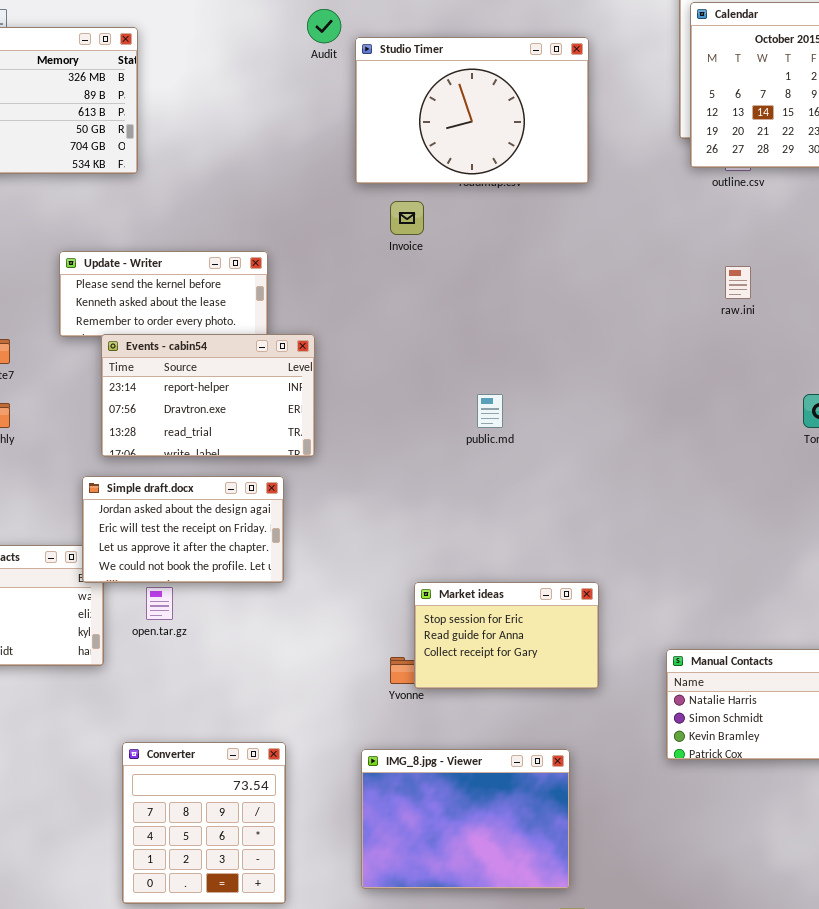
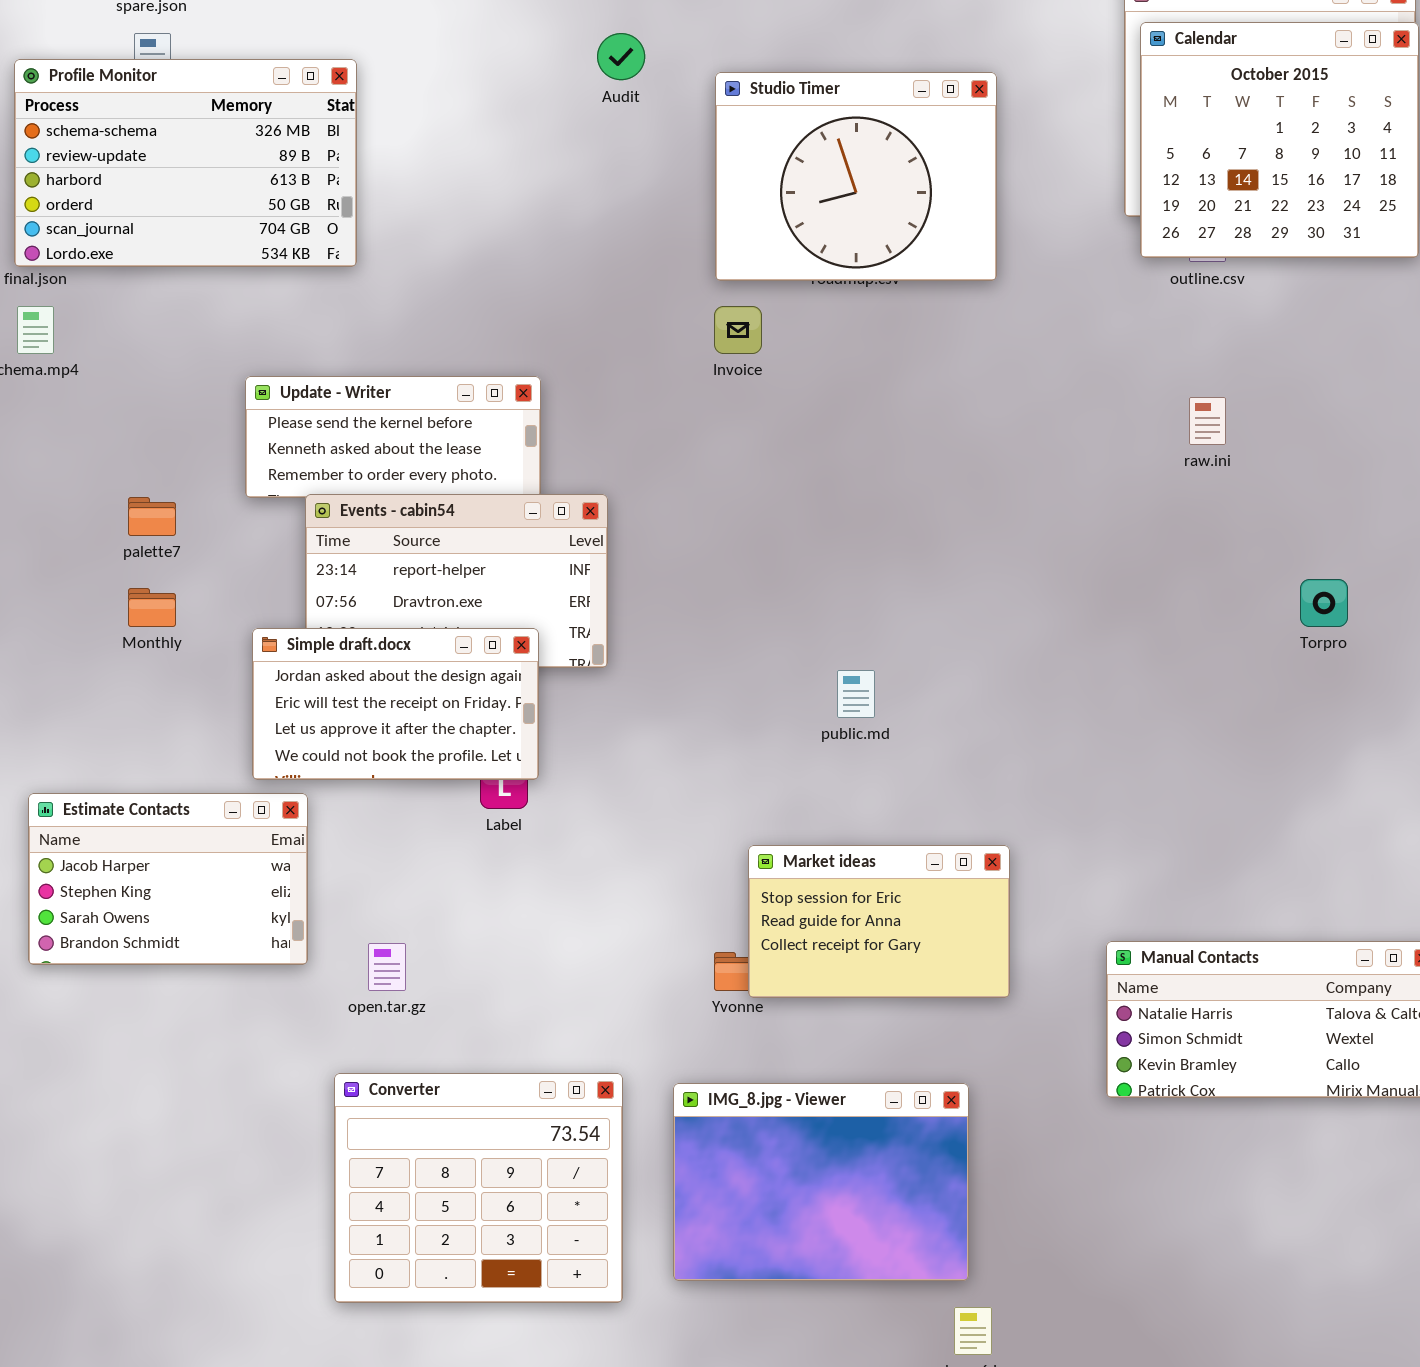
Studio Timer: [355,37,589,184] -> [715,72,997,281], resized
public.md: [477,394,503,428] -> [837,670,875,718], moved
Simple draft.docx: [82,476,284,583] -> [252,628,539,780], moved
open.tar.gz: [146,587,173,620] -> [368,943,406,991], moved
Converter: [122,742,286,904] -> [334,1073,623,1303], resized

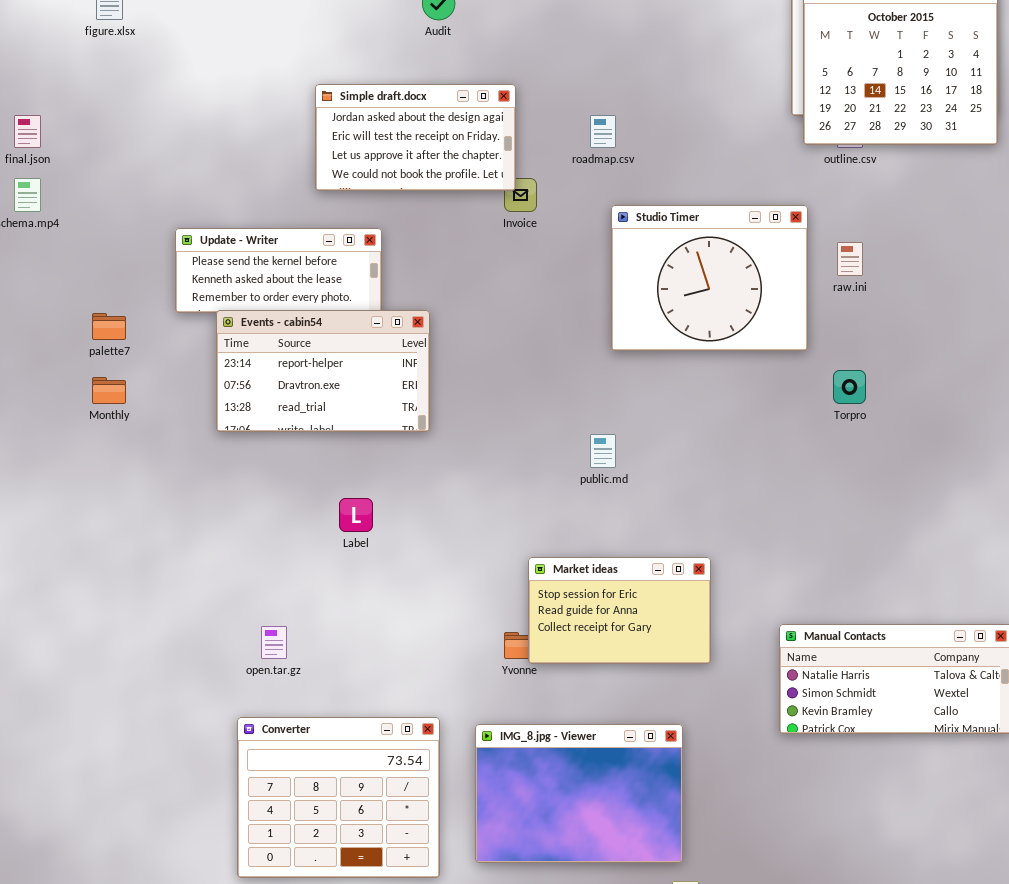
Profile Monitor: [14,59,357,267] -> none, closed
Studio Timer: [715,72,997,281] -> [611,205,808,351], moved
Torpro: [1300,579,1348,627] -> [833,370,866,404], moved
Simple draft.docx: [252,628,539,780] -> [315,84,516,191], moved
Estimate Contacts: [28,793,308,965] -> none, closed

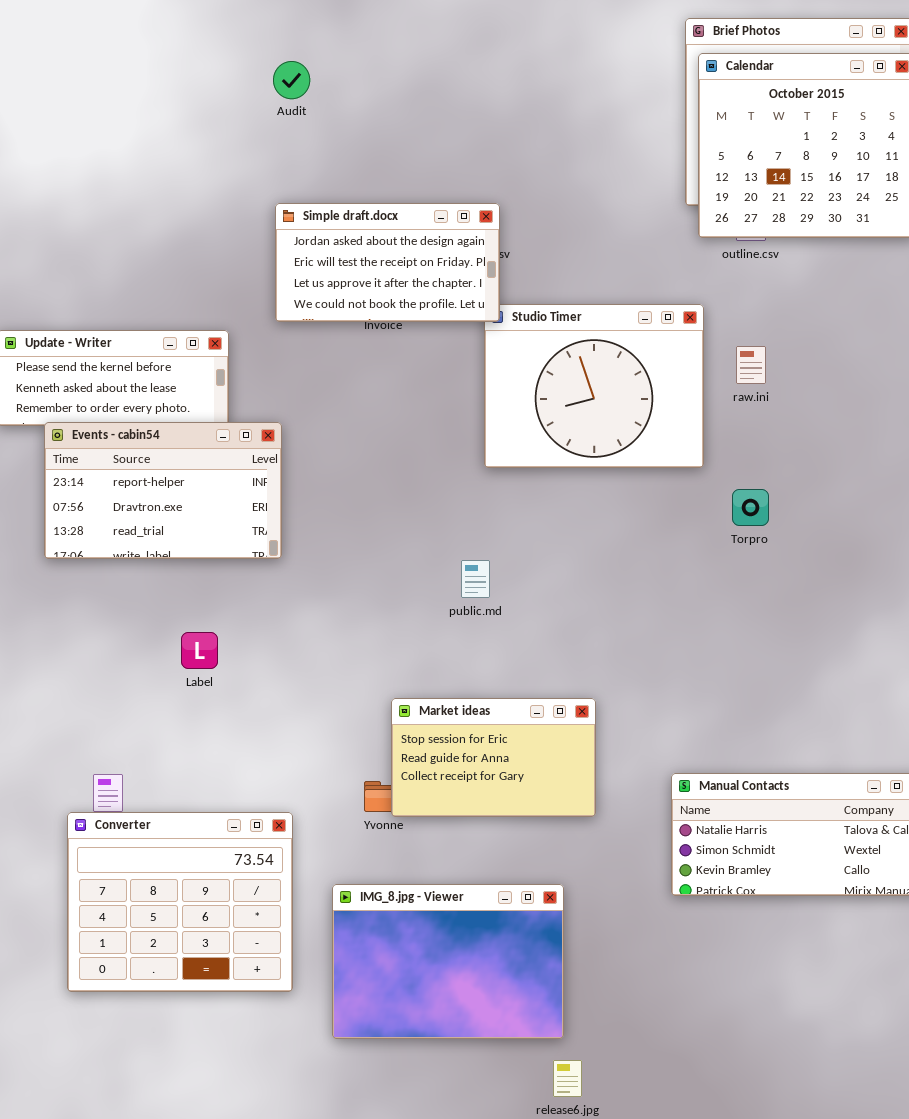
Simple draft.docx: [315,84,516,191] -> [275,203,500,322], moved
Converter: [237,717,440,878] -> [67,812,293,992], moved

